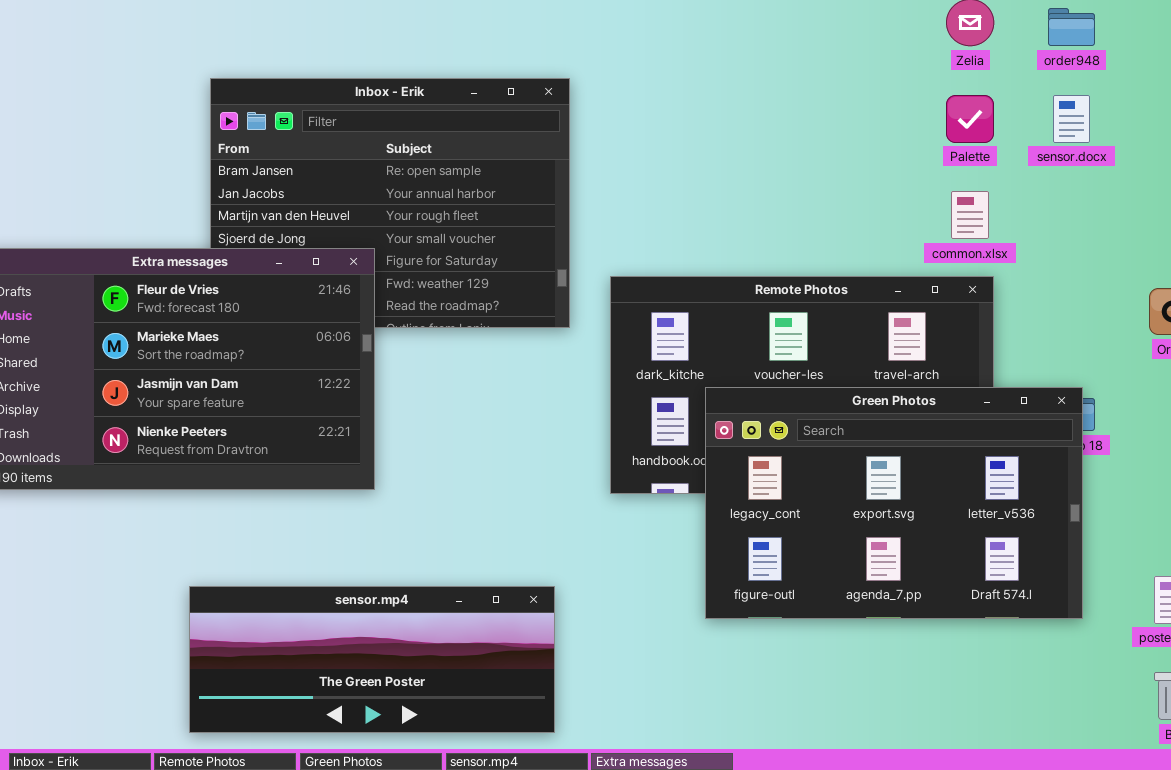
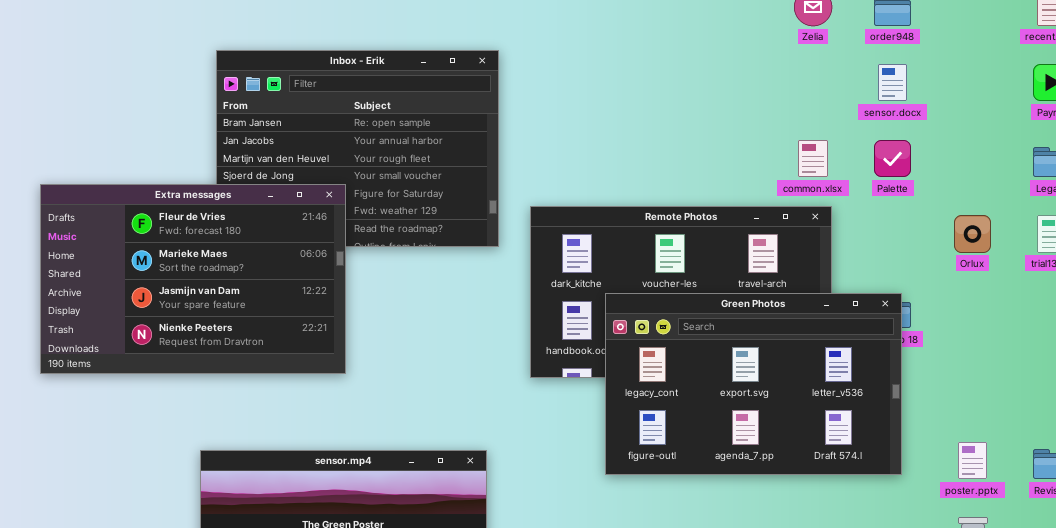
Palette: [946,95,994,143] -> [874,140,911,177], moved

